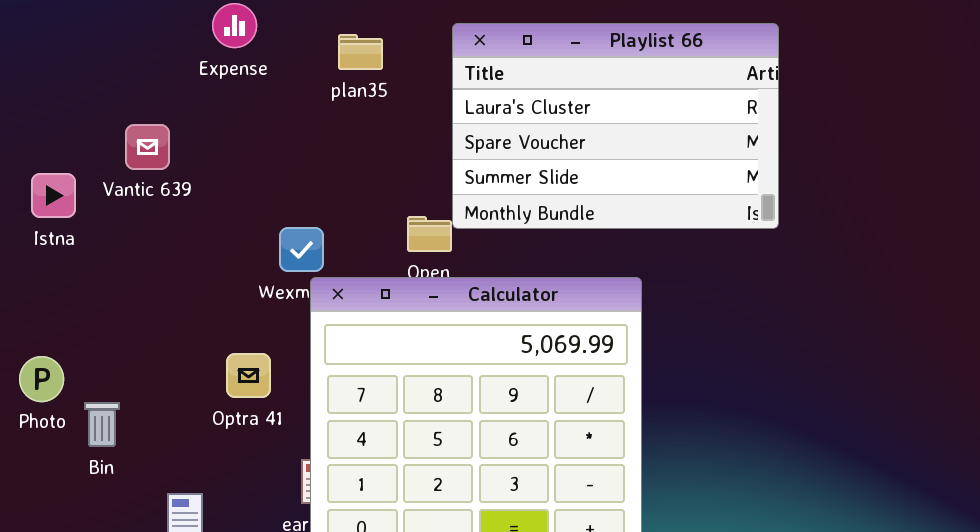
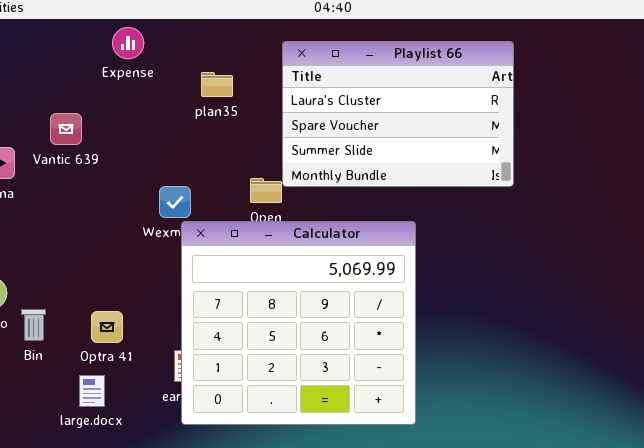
plan35: [338,34,383,70] -> [201,72,233,97], moved
Optra 41: [226,353,271,398] -> [91,311,123,343], moved

